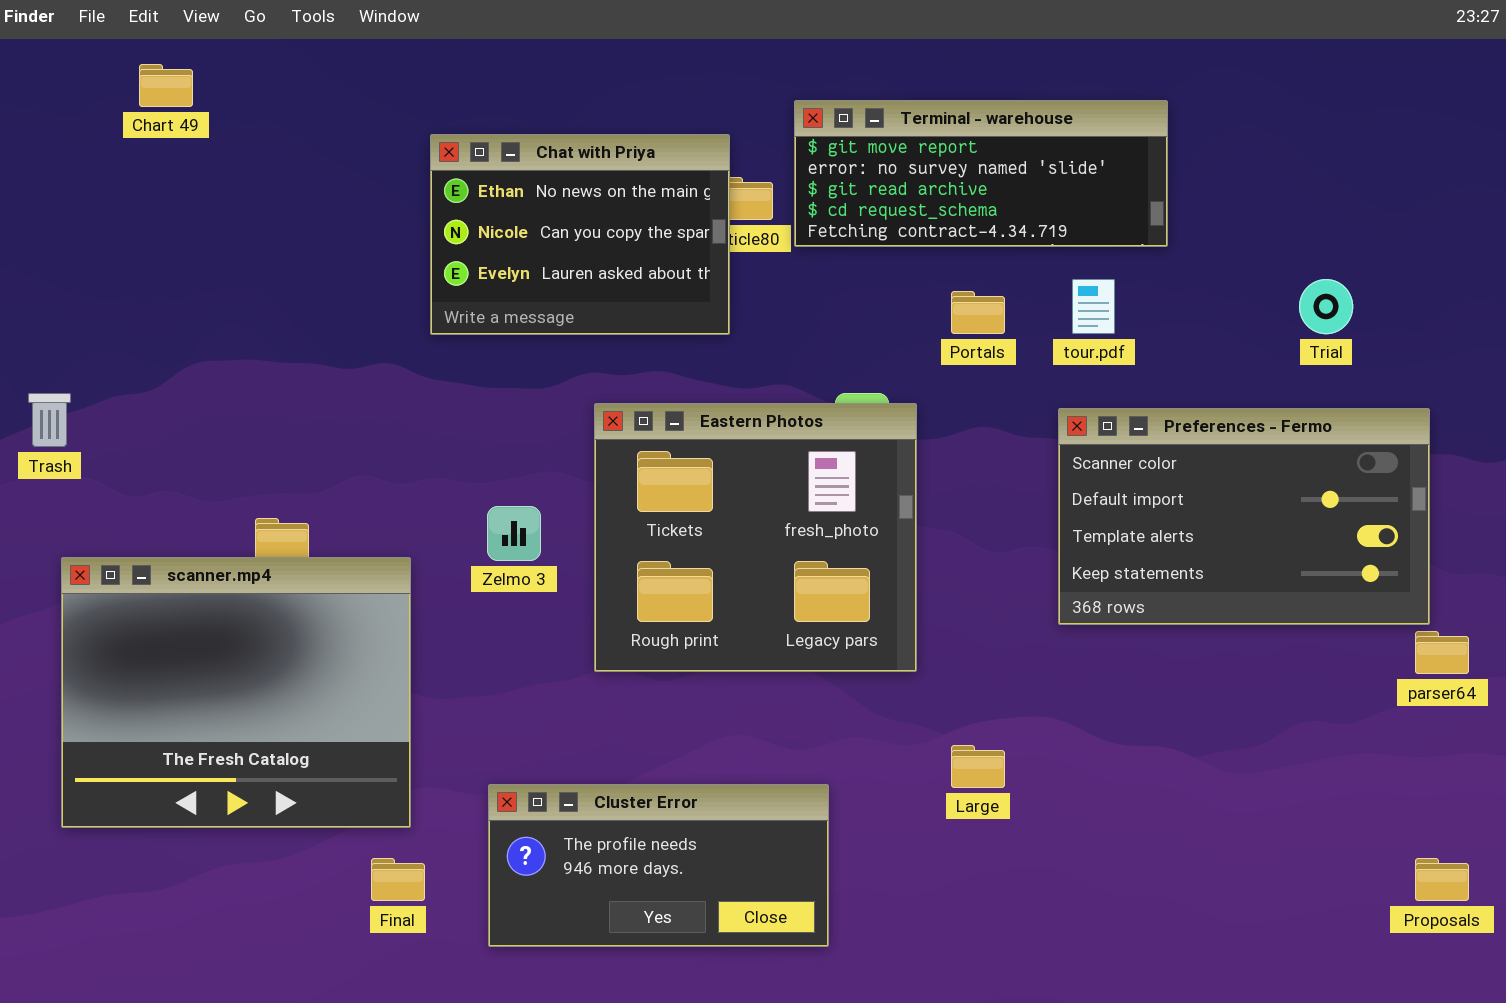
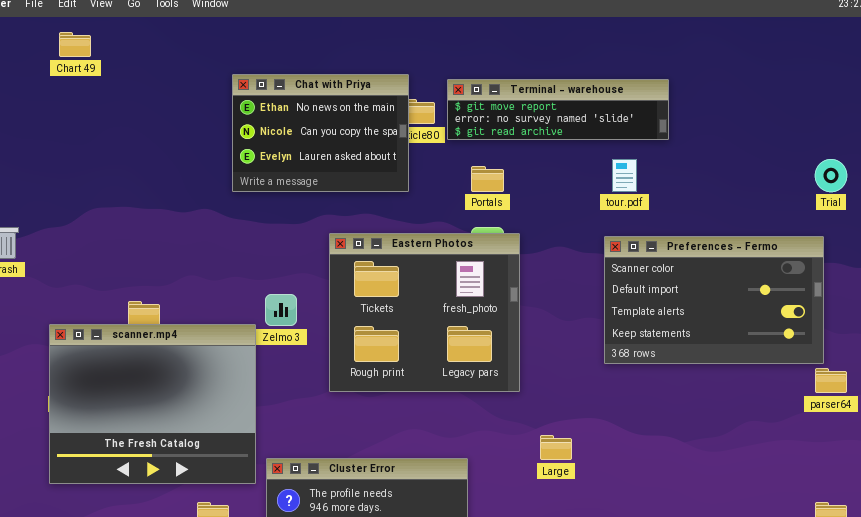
Terminal - warehouse: [794,100,1168,247] -> [447,79,669,140], resized
Trial: [1299,279,1353,334] -> [815,159,847,192], moved
Portals: [951,291,1005,334] -> [471,166,504,192], moved
scanner.mp4: [61,557,411,828] -> [49,324,256,484], moved

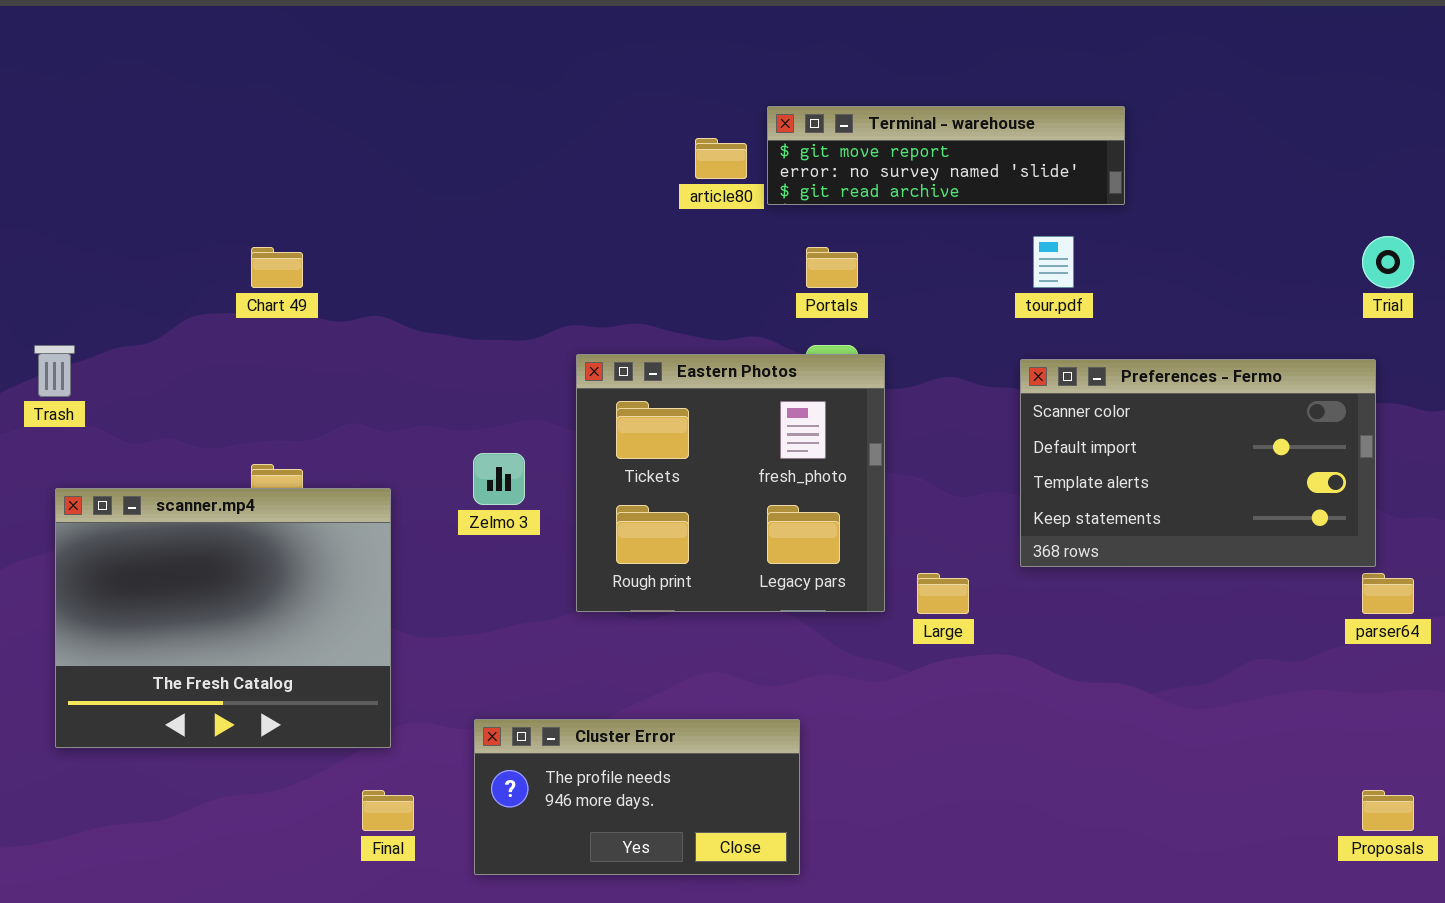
Chart 49: [59,32,91,57] -> [251,247,303,288], moved
Chat with Priya: [232,74,409,192] -> none, closed
scanner.mp4: [49,324,256,484] -> [55,488,391,748], moved
Large: [540,435,572,460] -> [917,573,969,614], moved

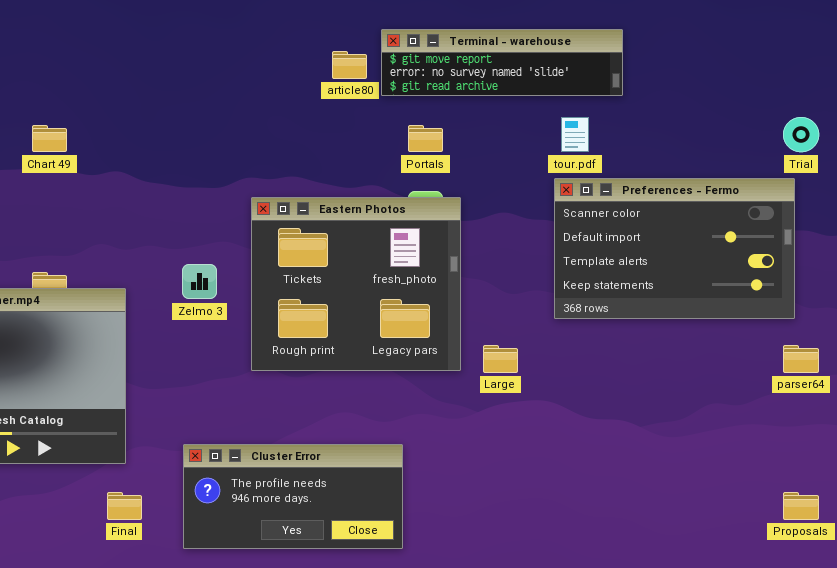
Preferences - Fermo: [1020,359,1376,567] -> [554,178,795,319], moved

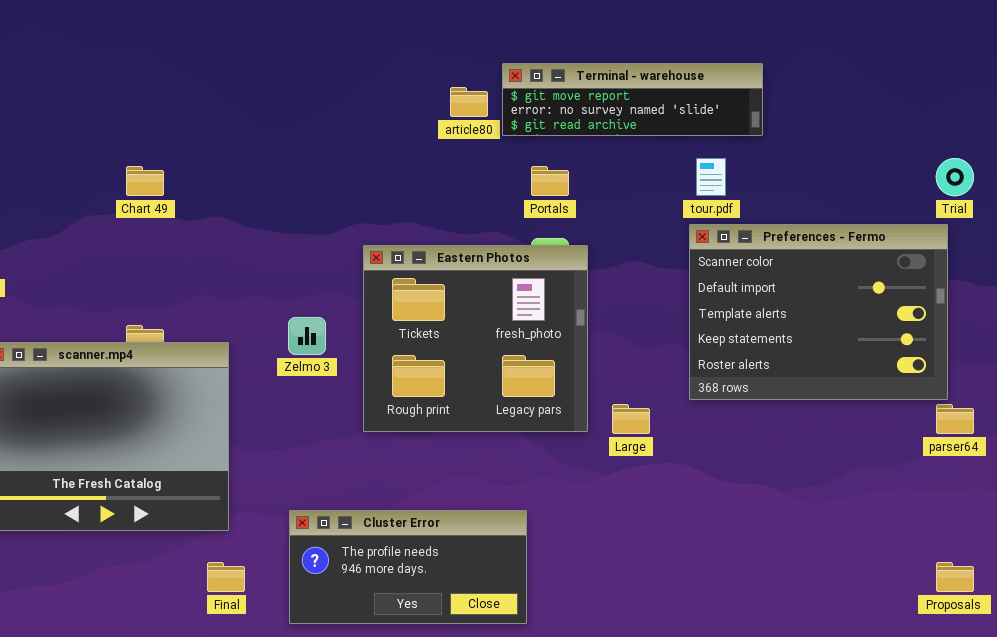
Preferences - Fermo: [554,178,795,319] -> [689,224,948,400], resized

